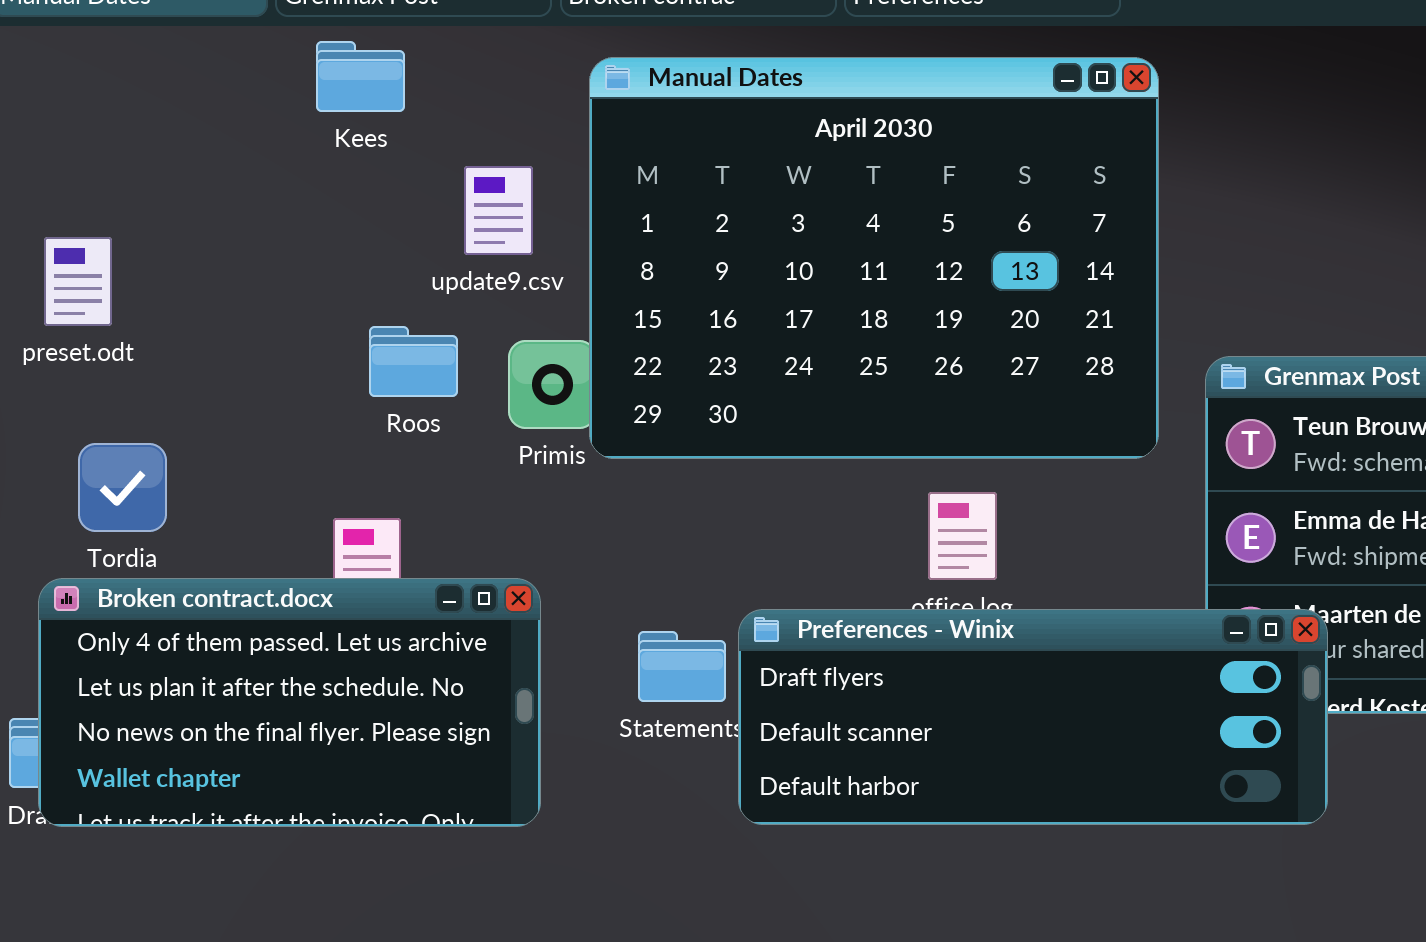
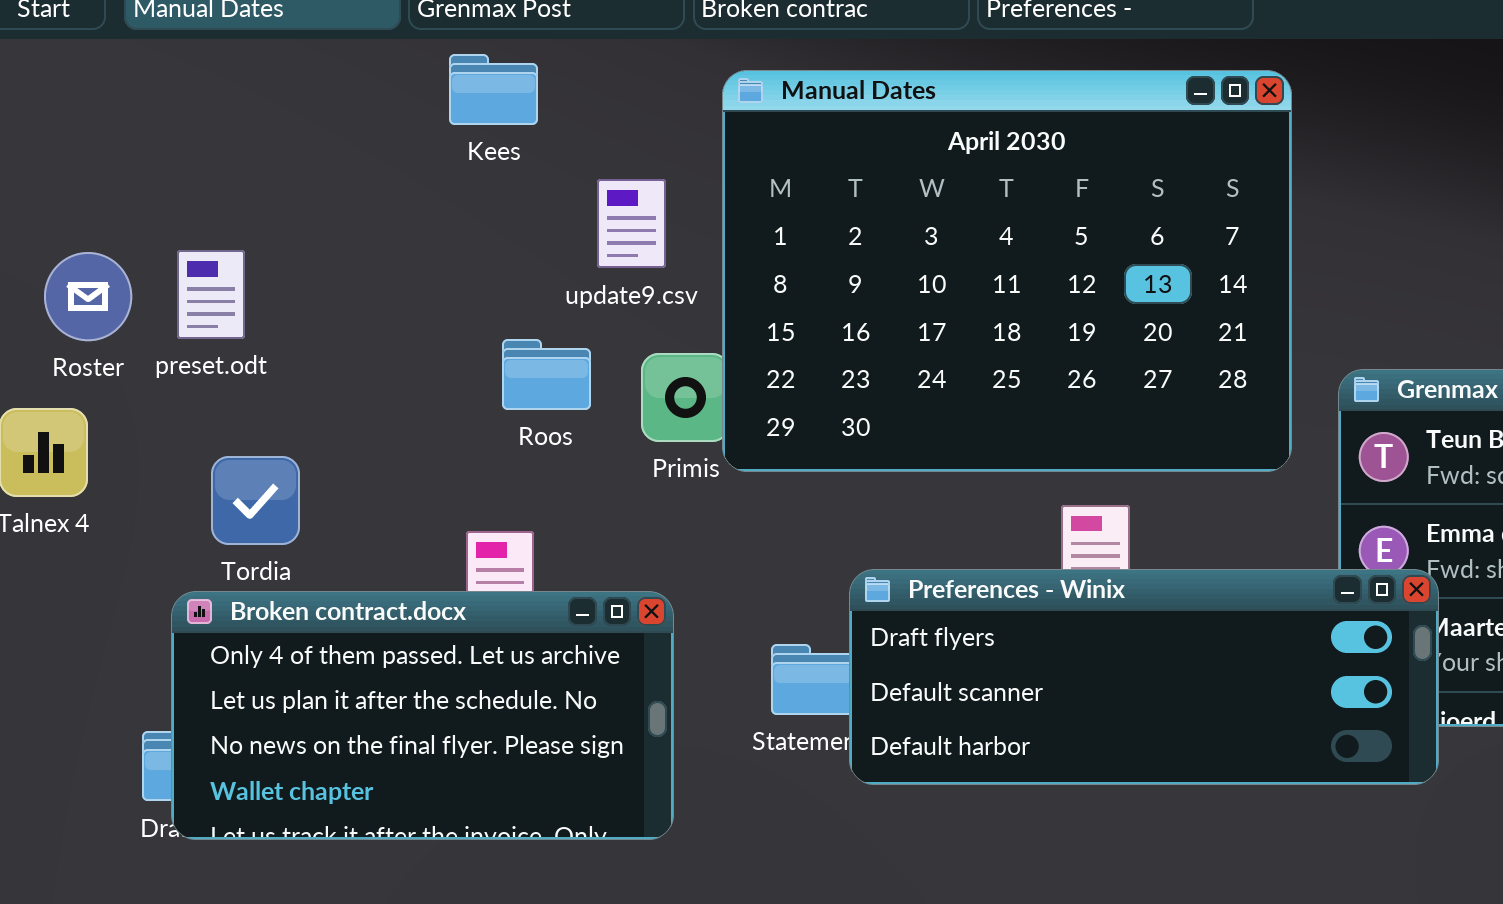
Preferences - Winix: [738,609,1328,825] -> [849,569,1439,785], moved

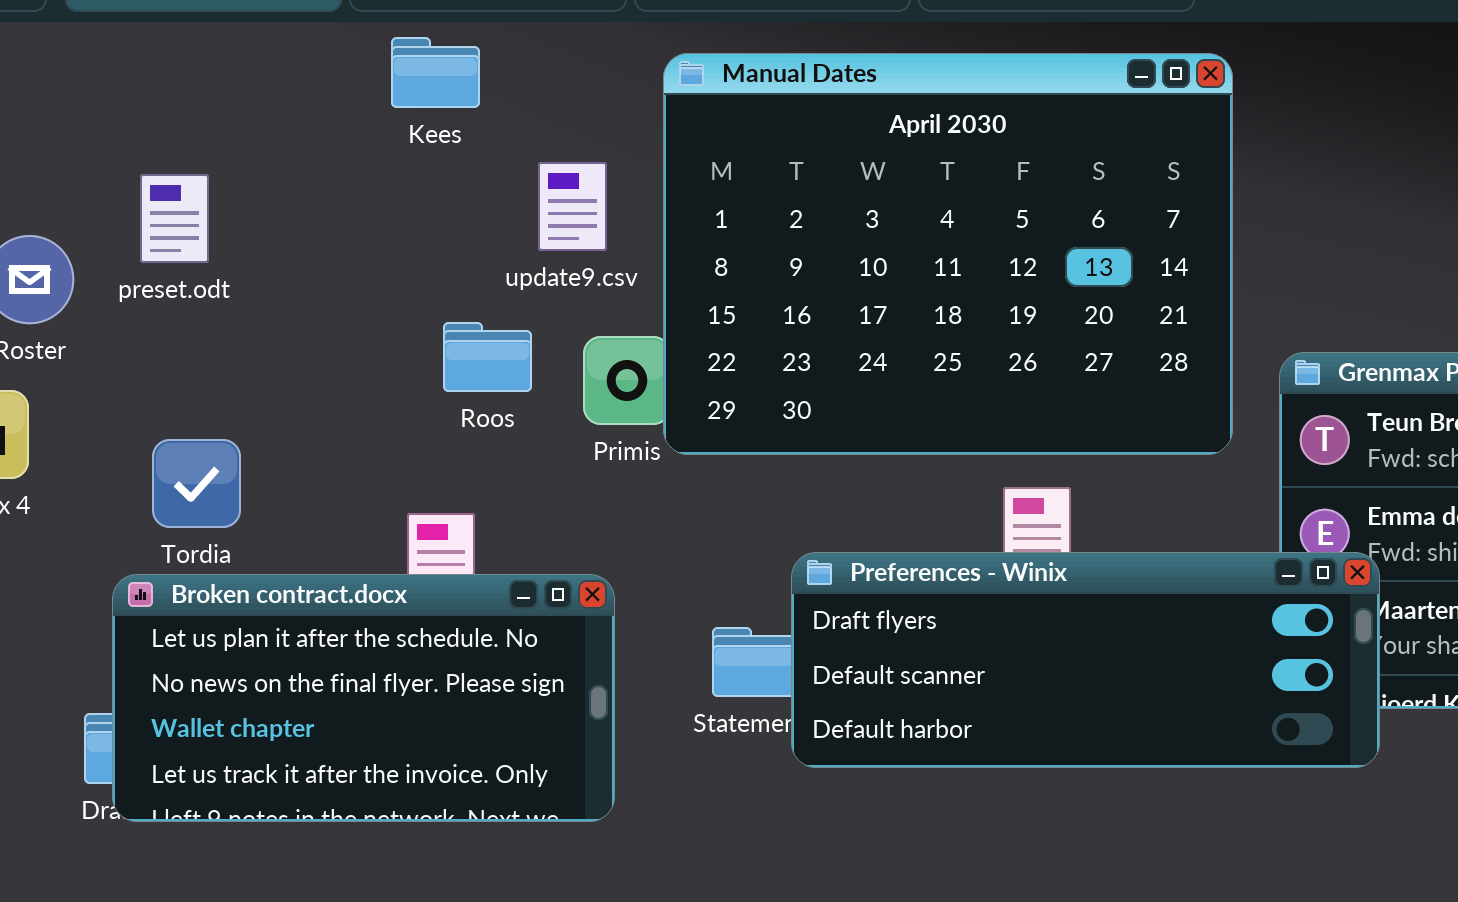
preset.odt: [177,250,245,339] -> [140,174,209,263], moved
Broken contract.docx: [171,591,674,840] -> [112,574,615,822], scrolled down 1 row

